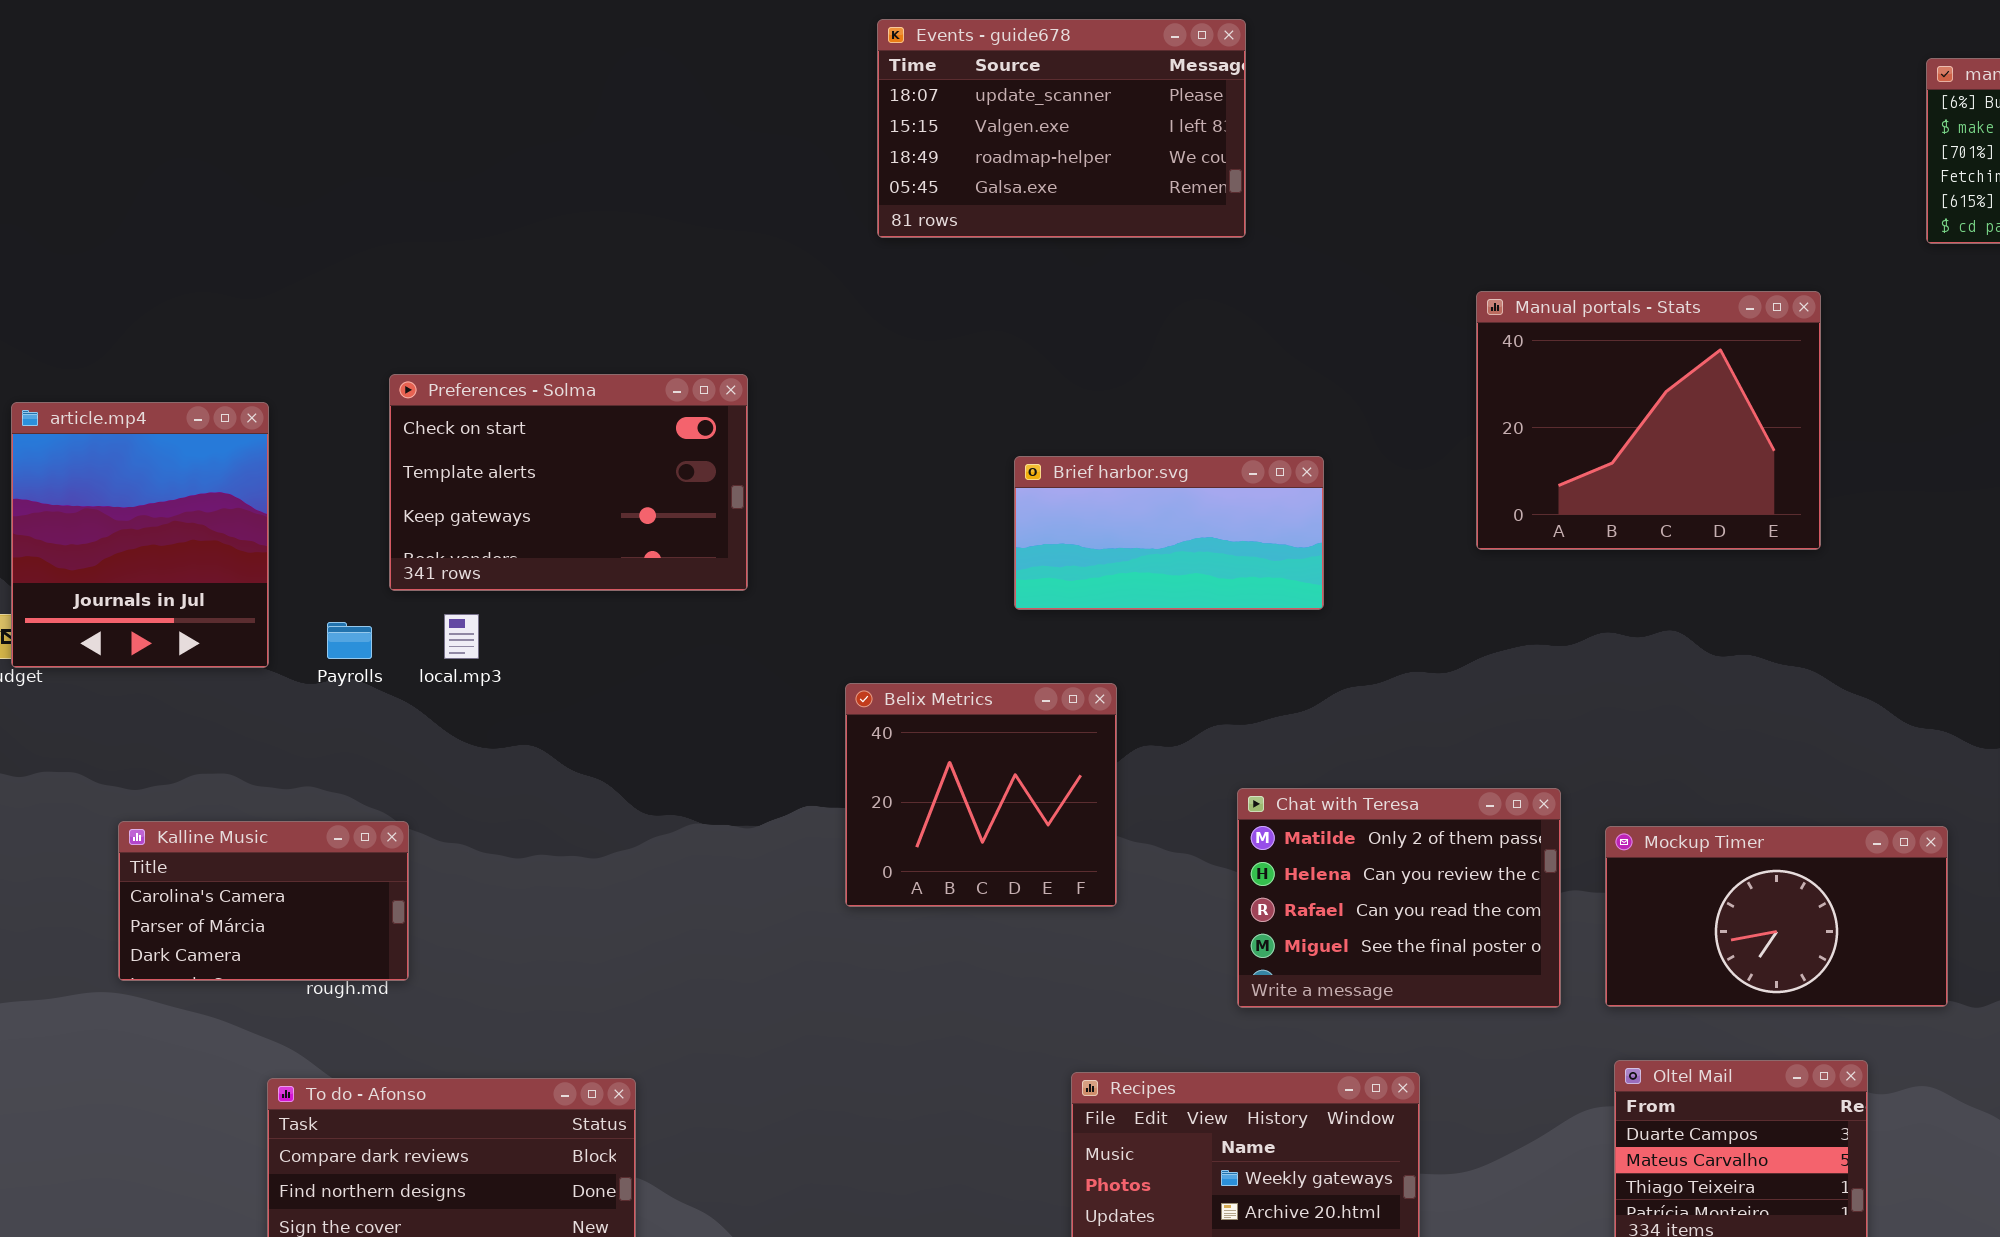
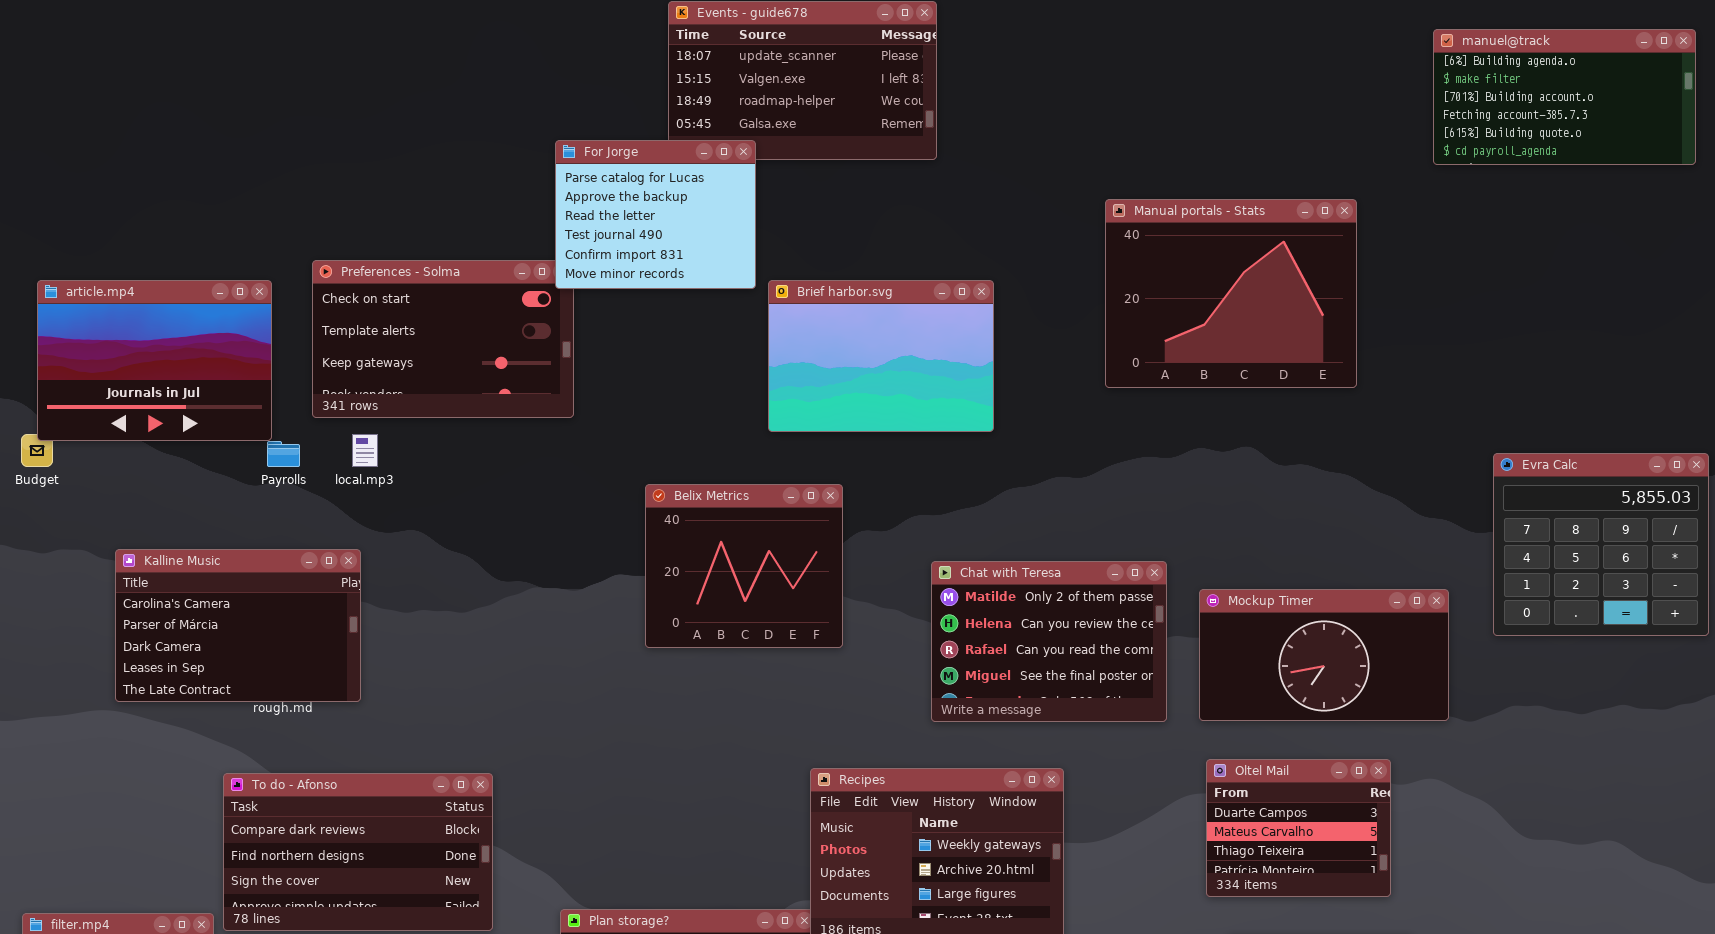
For Jorge: none -> [555,140,756,289], opened
article.mp4: [11,402,269,668] -> [37,280,272,441], resized
Brief harbor.svg: [1014,456,1324,610] -> [768,280,994,432], resized
Kalline Music: [118,821,409,981] -> [115,549,361,702], resized

